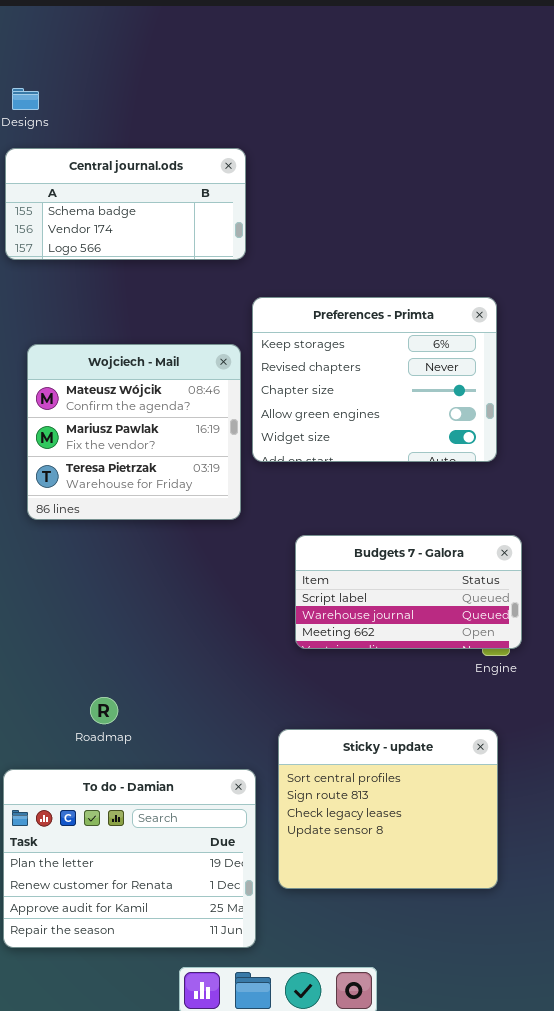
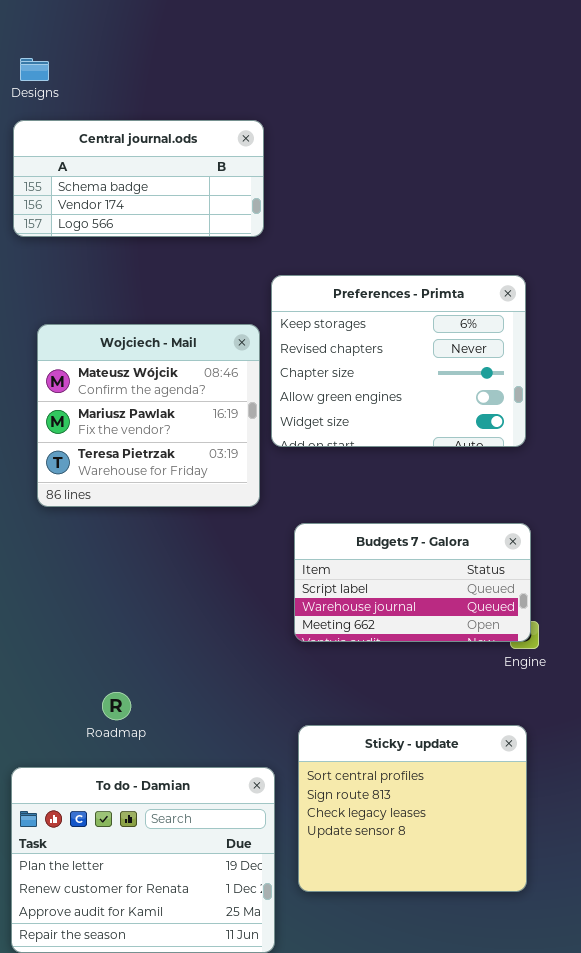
Budgets 7 - Galora: [295,535,522,649] -> [294,523,531,642], moved

